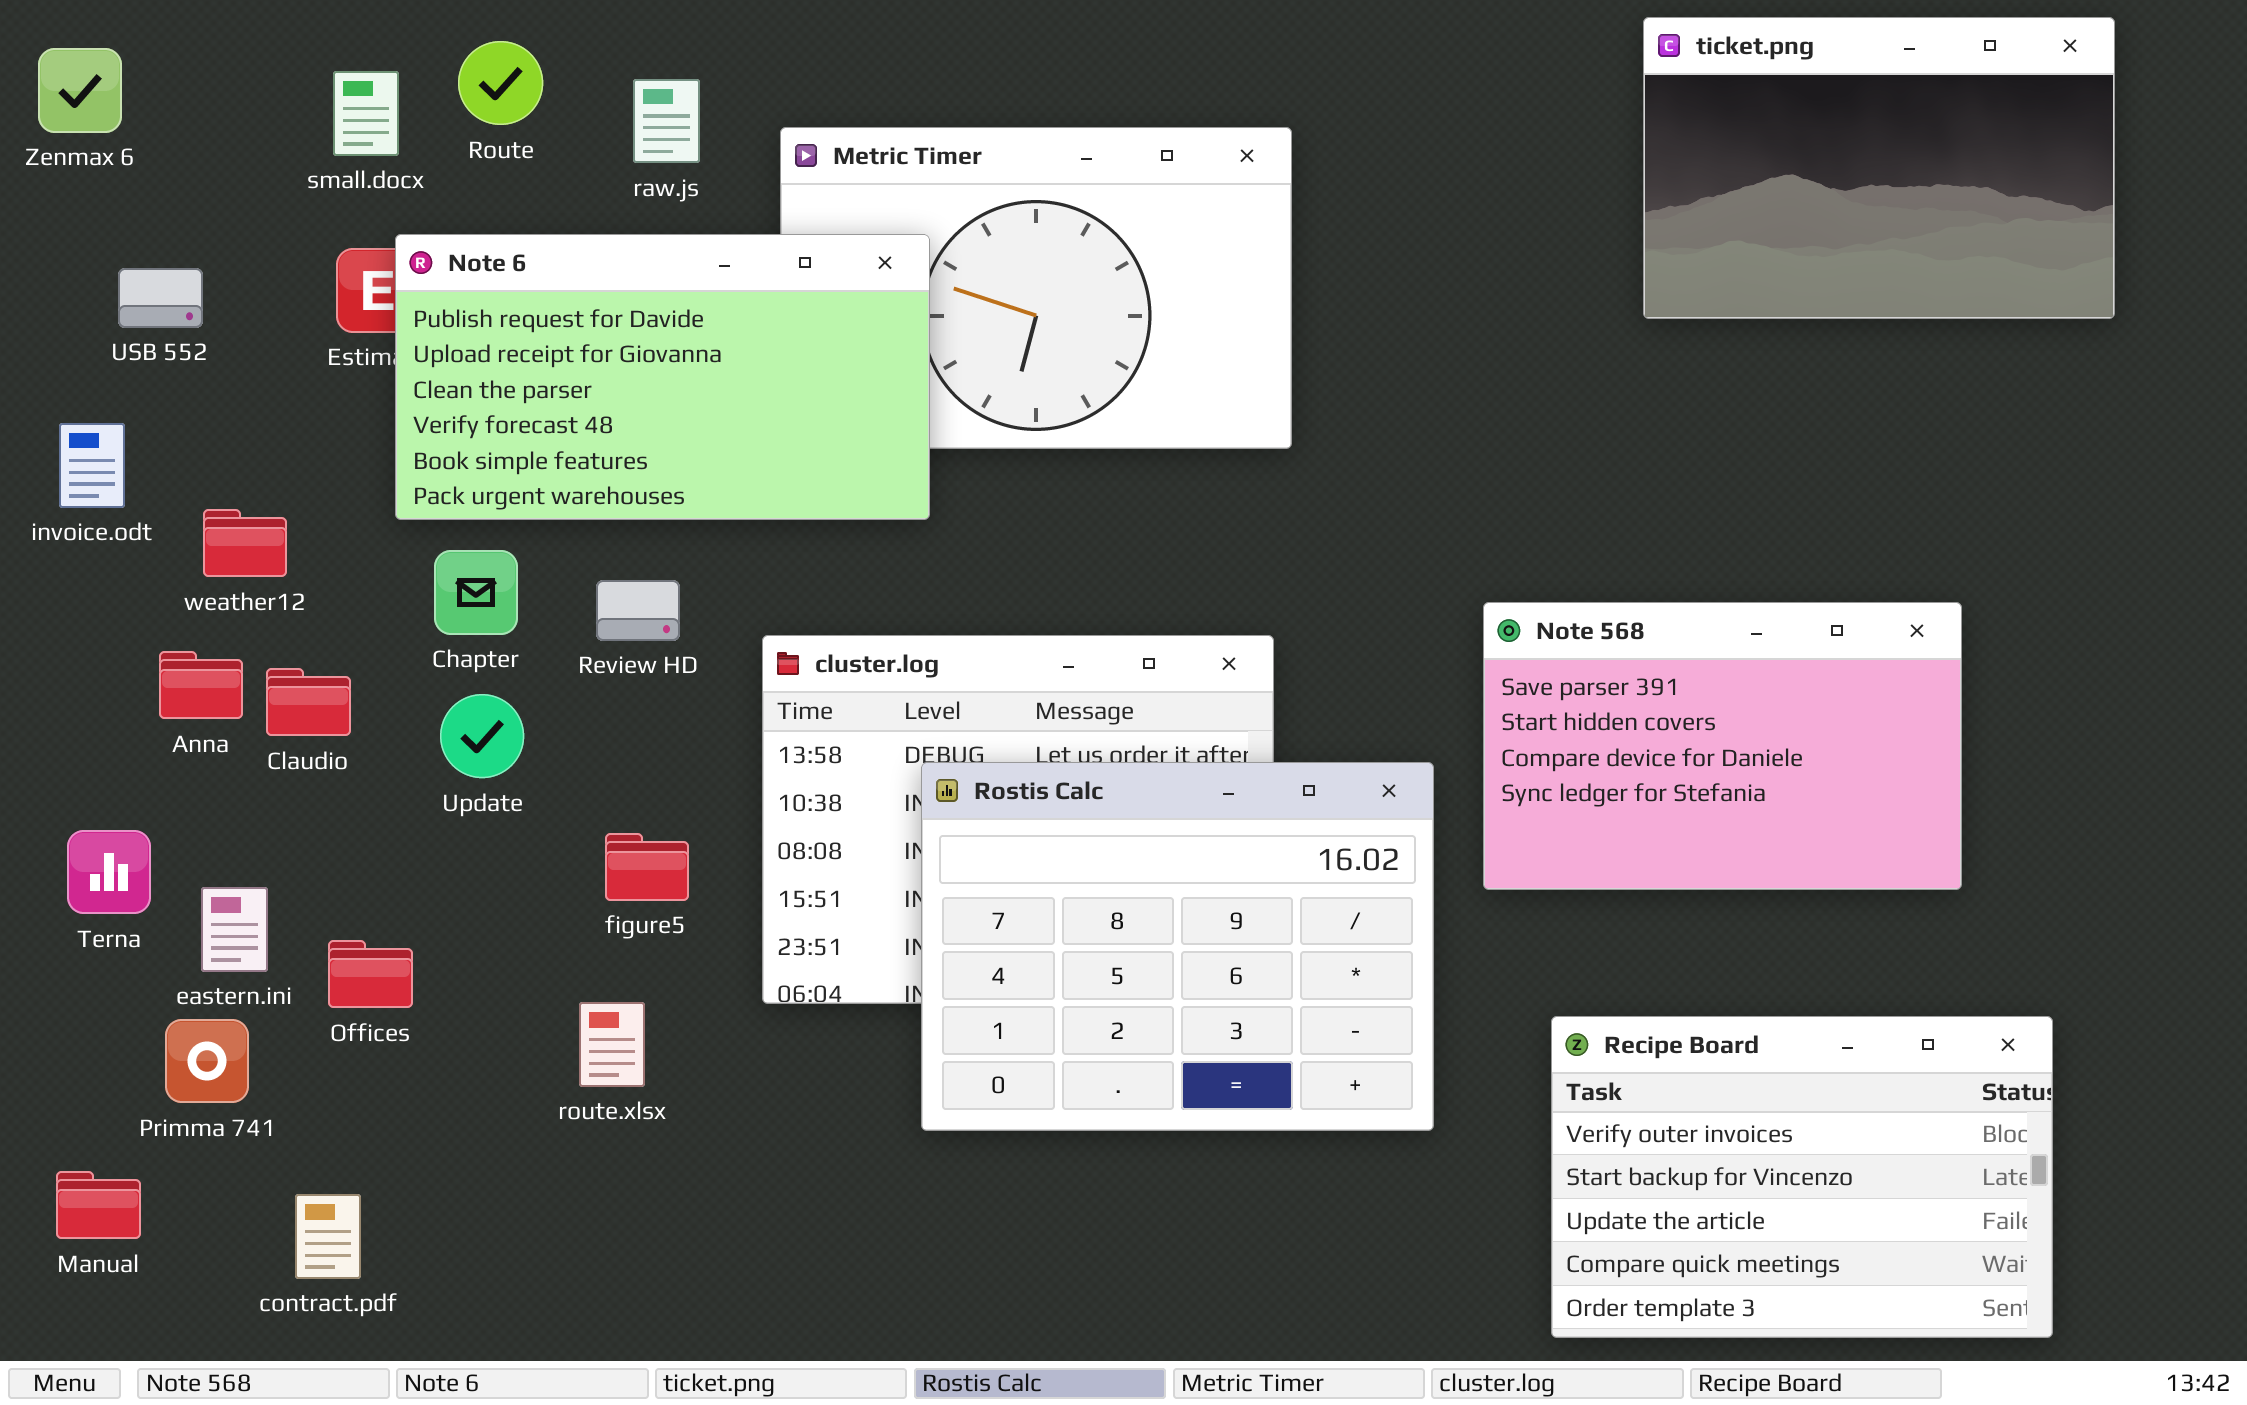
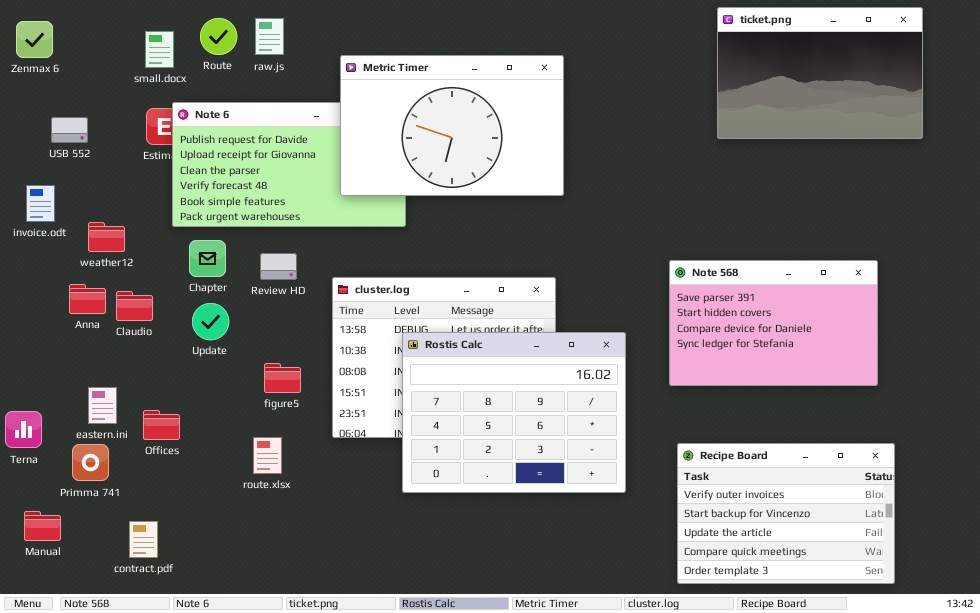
raw.js: [633,79,700,163] -> [255,18,284,55], moved
Metric Timer: [780,127,1292,449] -> [340,55,564,196], raised
Note 568: [1483,602,1962,890] -> [669,260,878,386], moved
Terna: [67,830,151,914] -> [5,411,42,448], moved

